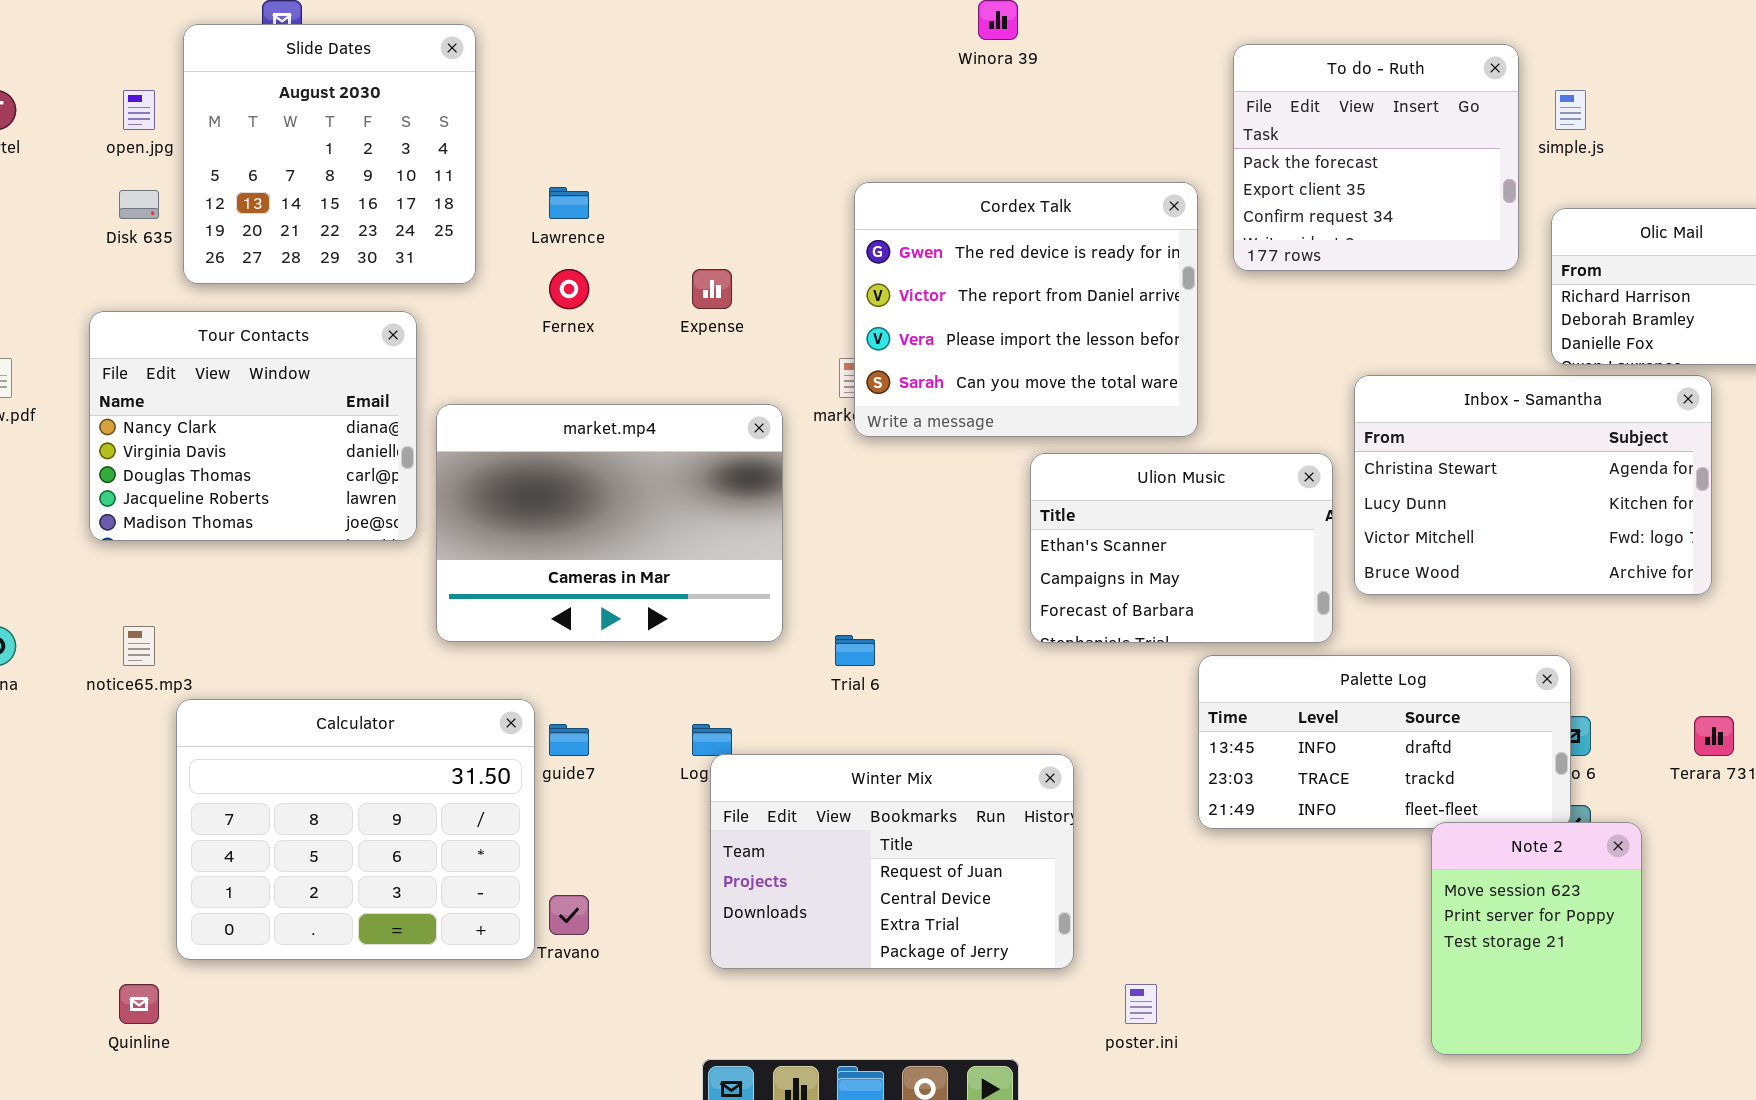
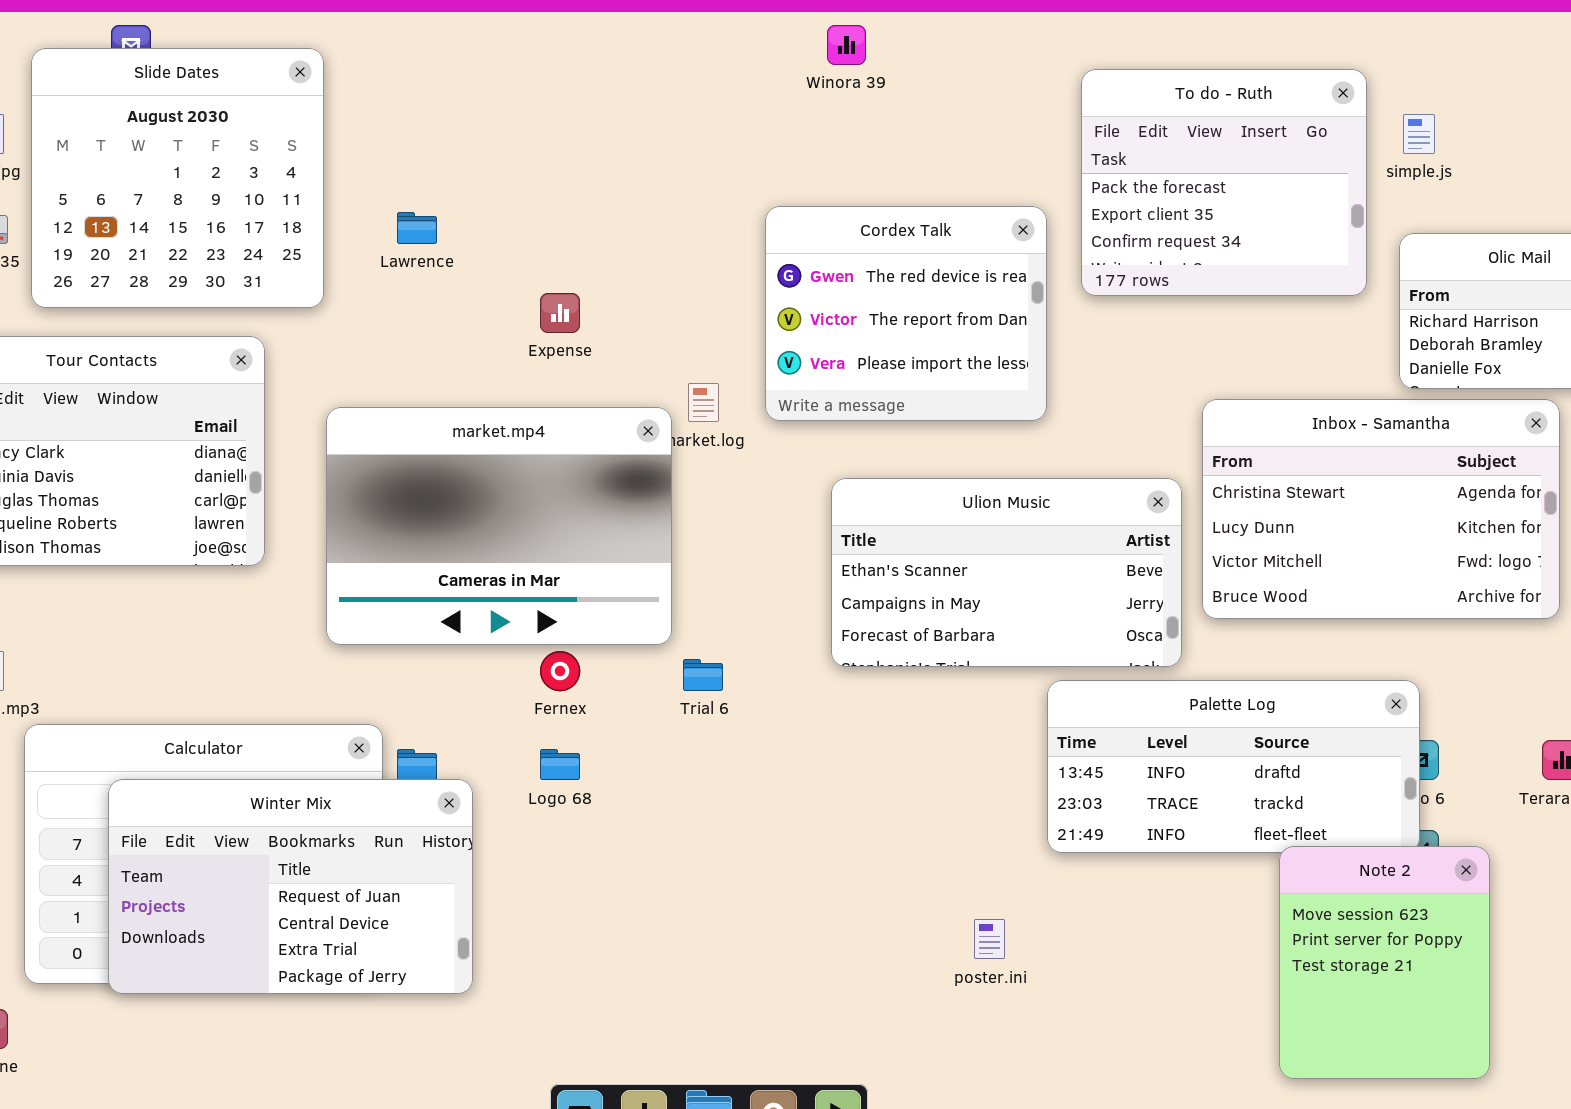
Cordex Talk: [854,182,1198,437] -> [765,206,1047,421], resized
Fernex: [549,269,589,309] -> [540,651,580,691], moved
market.mp4: [436,404,783,642] -> [326,407,672,645], moved
Ulion Music: [1030,453,1333,643] -> [831,478,1182,667], resized
Winter Mix: [710,754,1074,969] -> [108,779,473,994], moved
poster.ini: [1125,984,1157,1024] -> [974,919,1005,959], moved

